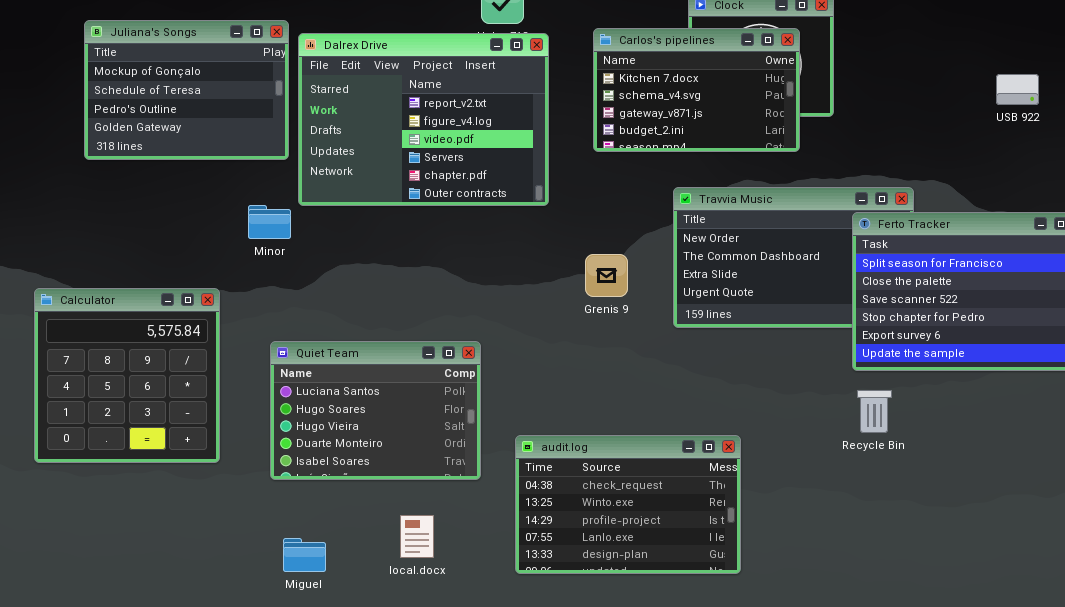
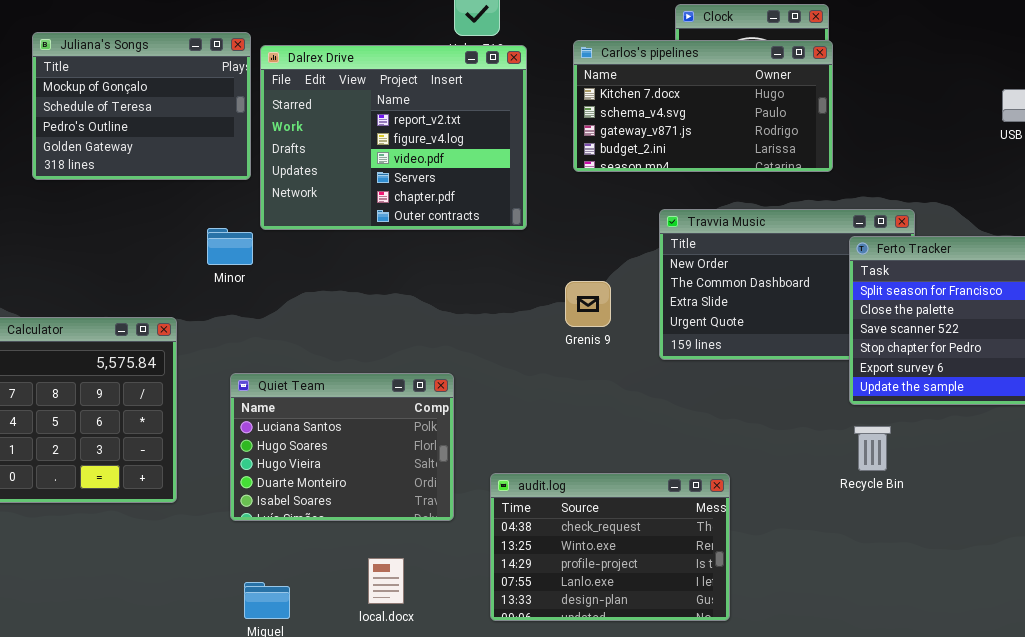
Carlos's pipelines: [593,28,800,152] -> [573,40,833,172], resized

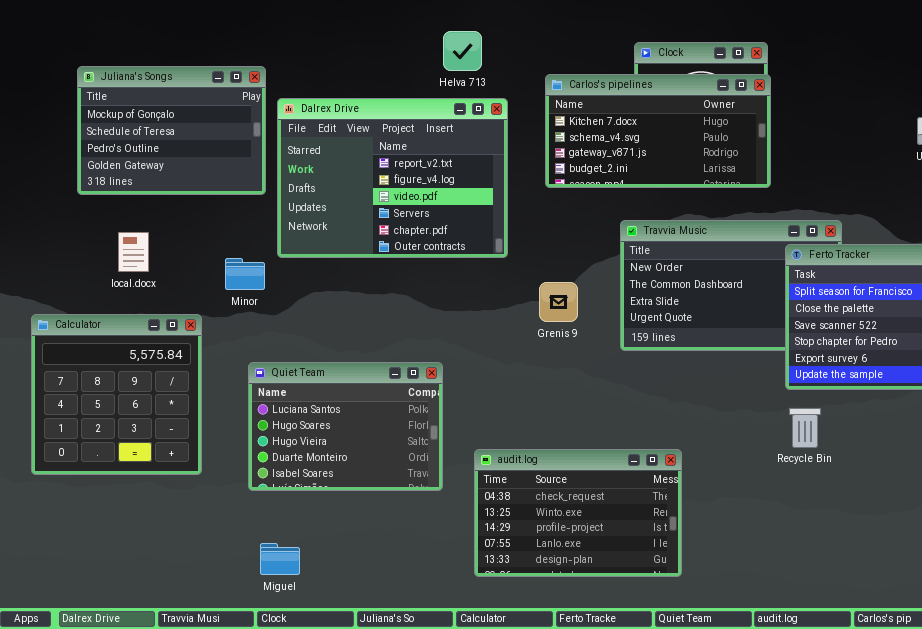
Dalrex Drive: [260,45,527,230] -> [277,98,508,258], moved
Minor: [207,228,253,265] -> [225,258,265,290], moved
local.docx: [368,558,404,604] -> [118,232,149,272], moved

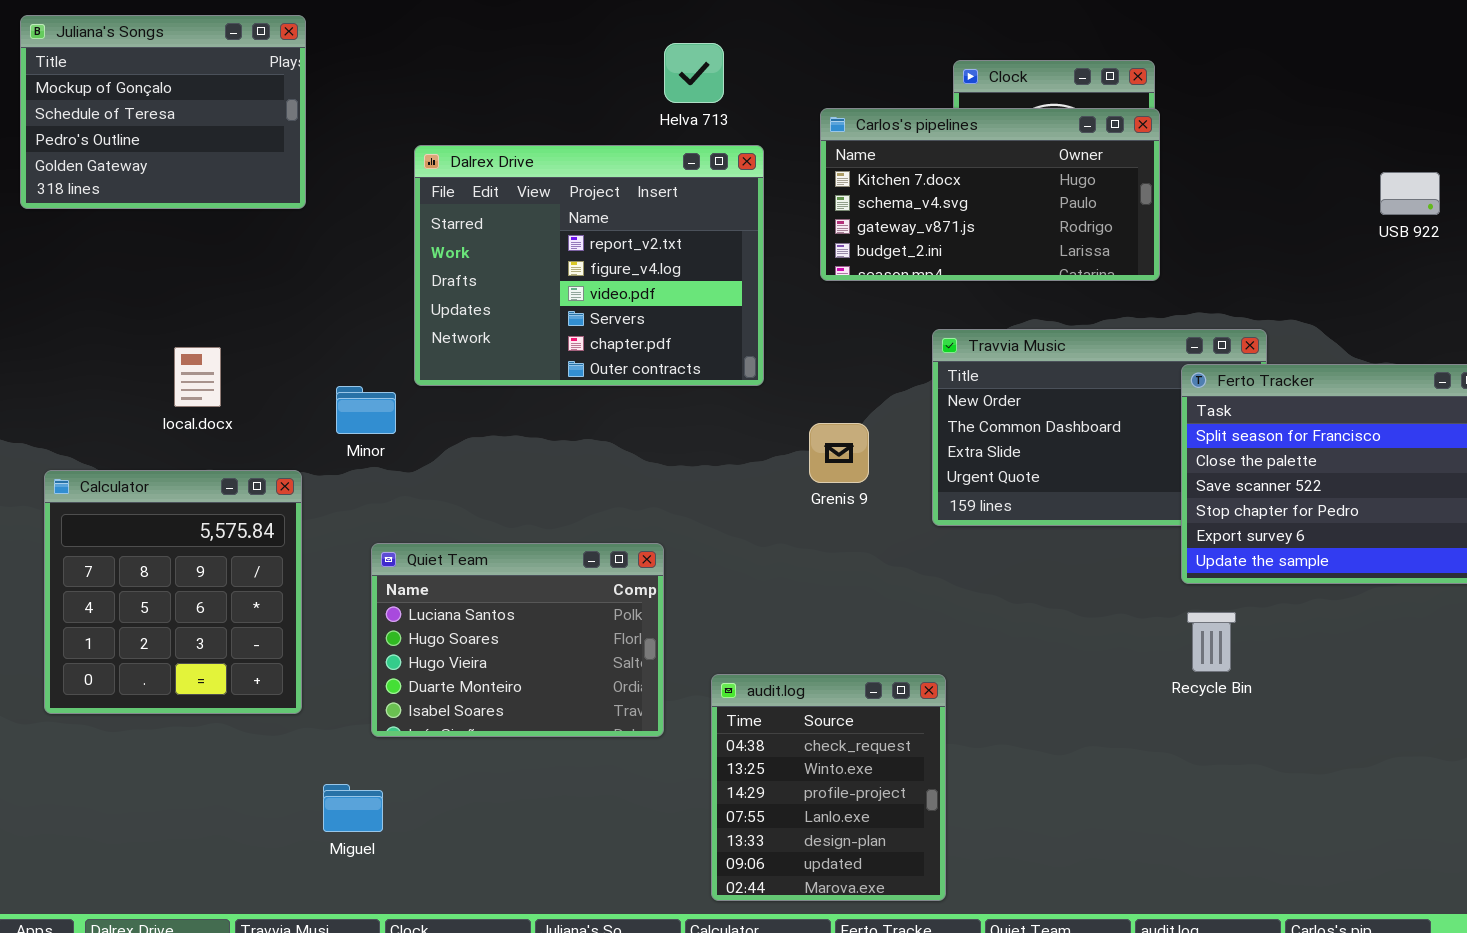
Juliana's Songs: [77,66,266,195] -> [20,15,306,209], moved
audit.log: [474,449,682,577] -> [711,674,946,901], resized
Miguel: [260,543,300,575] -> [323,784,383,832], moved

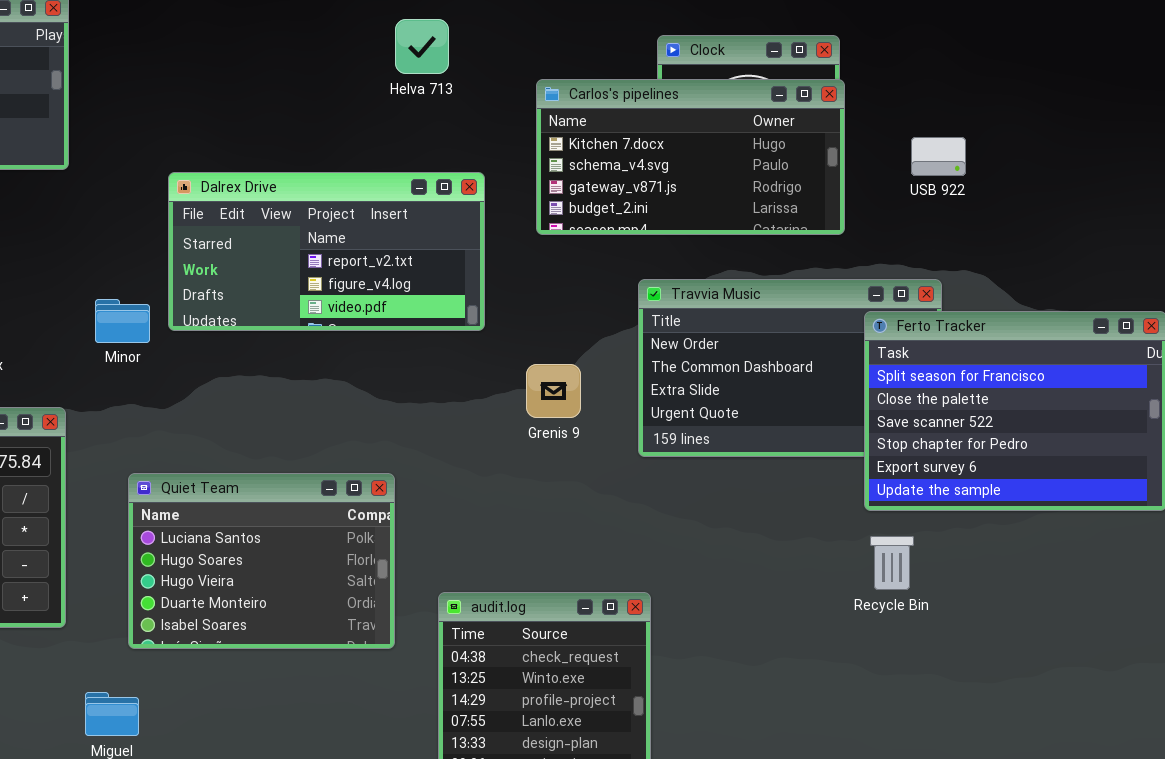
Dalrex Drive: [414,145,764,386] -> [168,172,485,331], resized
USB 922: [1380,172,1440,215] -> [911,137,966,176], moved
Minor: [336,386,396,434] -> [95,299,150,343], moved

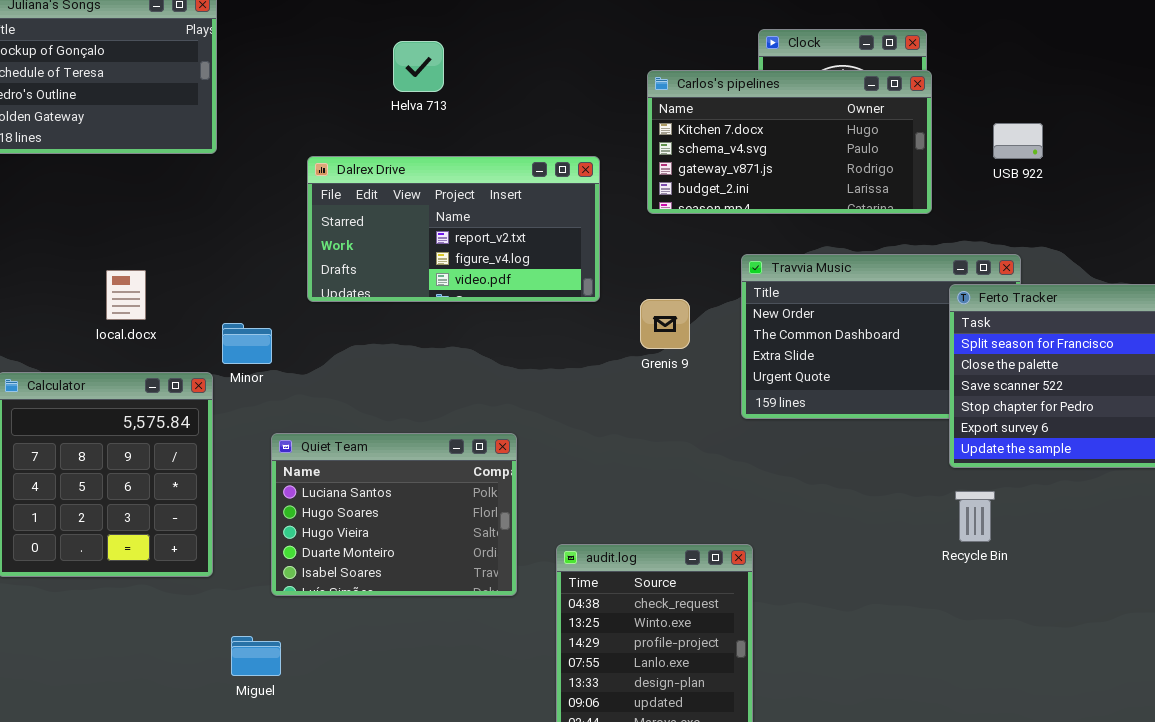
Helva 713: [395,19,449,74] -> [393,41,444,92], moved
Minor: [95,299,150,343] -> [222,323,272,364], moved
Grenis 9: [526,364,581,418] -> [640,299,690,349], moved

